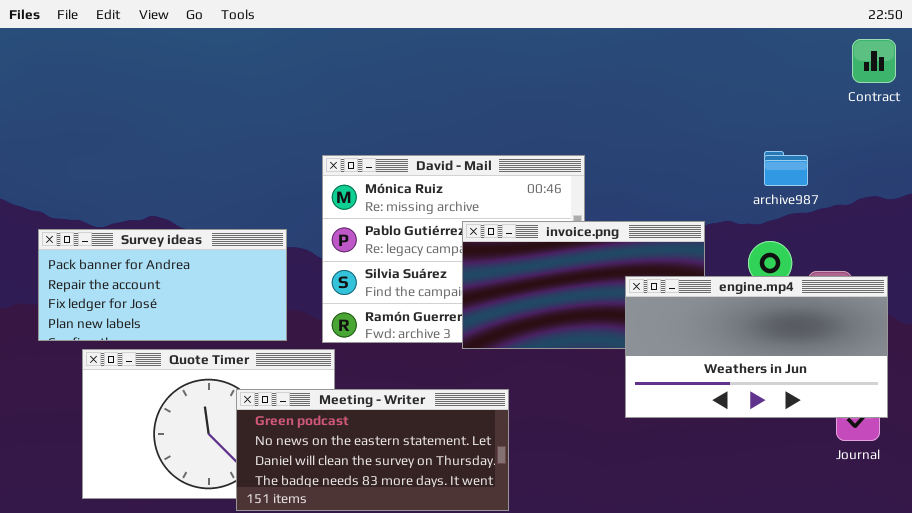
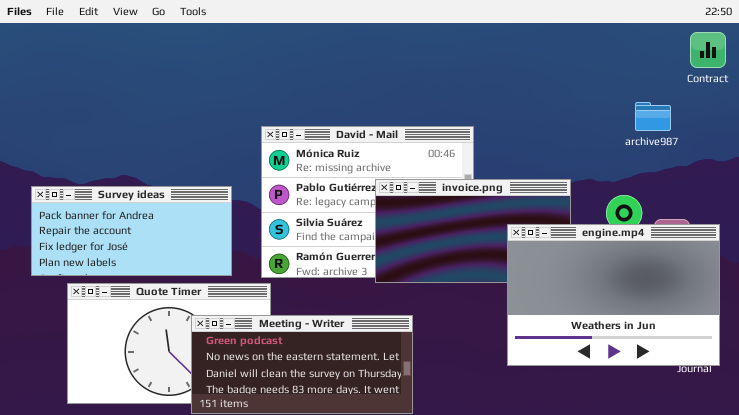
archive987: [764,151,808,186] -> [635,102,671,131], moved
engine.mp4: [625,276,888,418] -> [507,224,720,366], resized

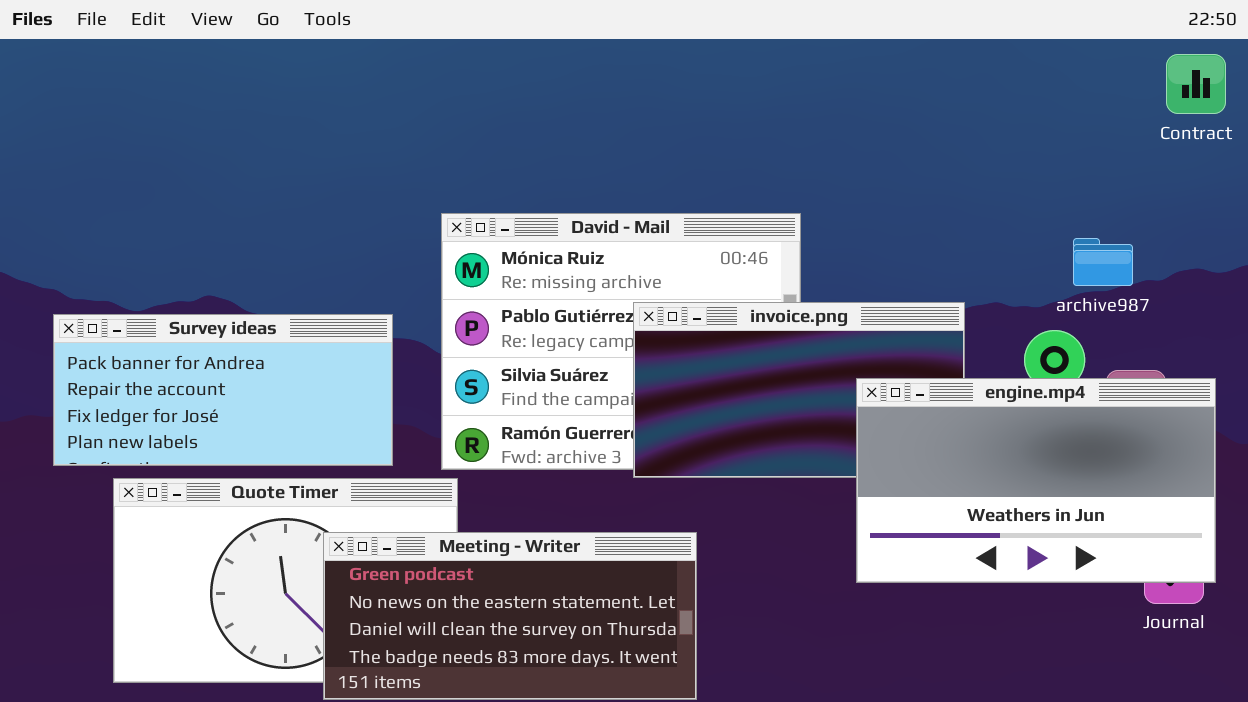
archive987: [635,102,671,131] -> [1073,238,1133,286], moved
engine.mp4: [507,224,720,366] -> [856,378,1216,583], resized

